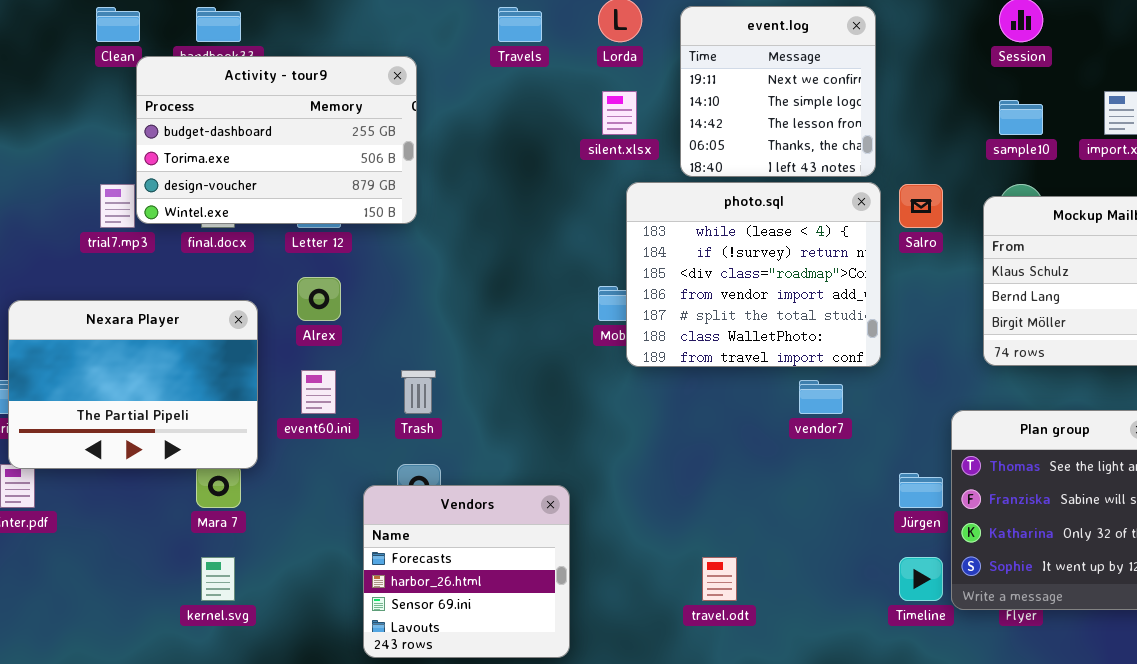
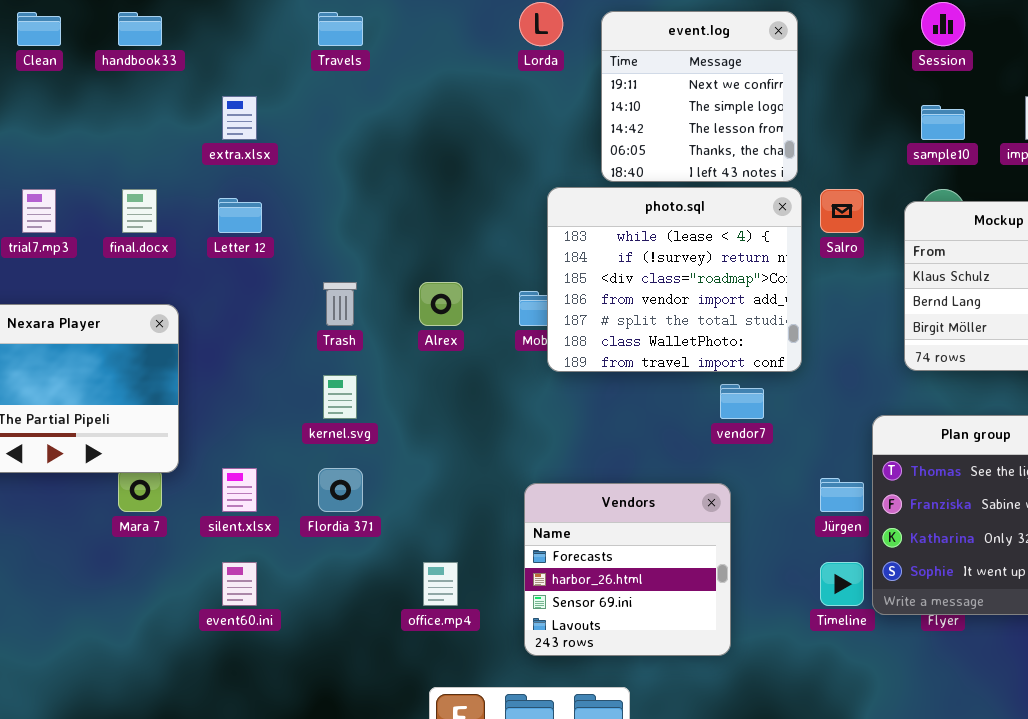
Travels: [498,7,542,42] -> [318,12,363,46], moved
Activity - tour9: [136,56,417,224] -> none, closed
silent.xlsx: [602,91,637,135] -> [222,468,257,512], moved
Alrex: [297,277,341,321] -> [419,282,463,326], moved
event60.ini: [301,370,336,414] -> [222,562,257,606], moved
Trash: [401,370,436,414] -> [323,282,357,326], moved
Vendors: [363,485,570,658] -> [524,483,731,656], moved
kernel.svg: [201,557,235,601] -> [323,375,357,419], moved

